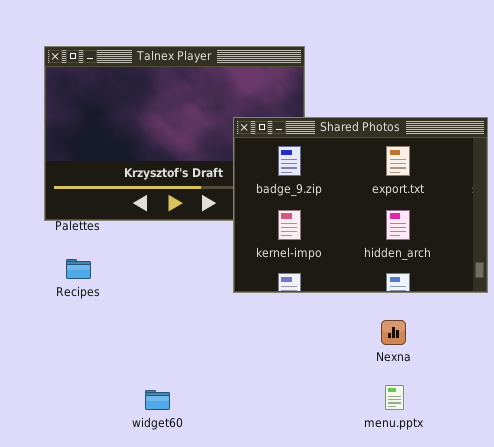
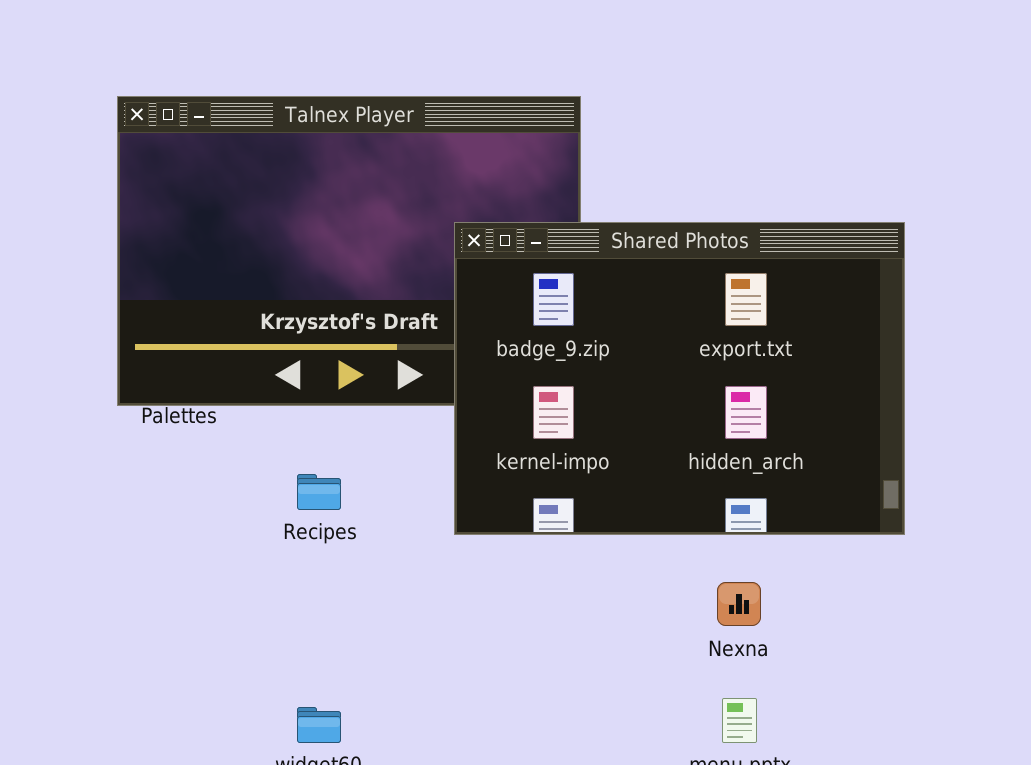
Recipes: [66,259,91,279] -> [297,474,341,510], moved

